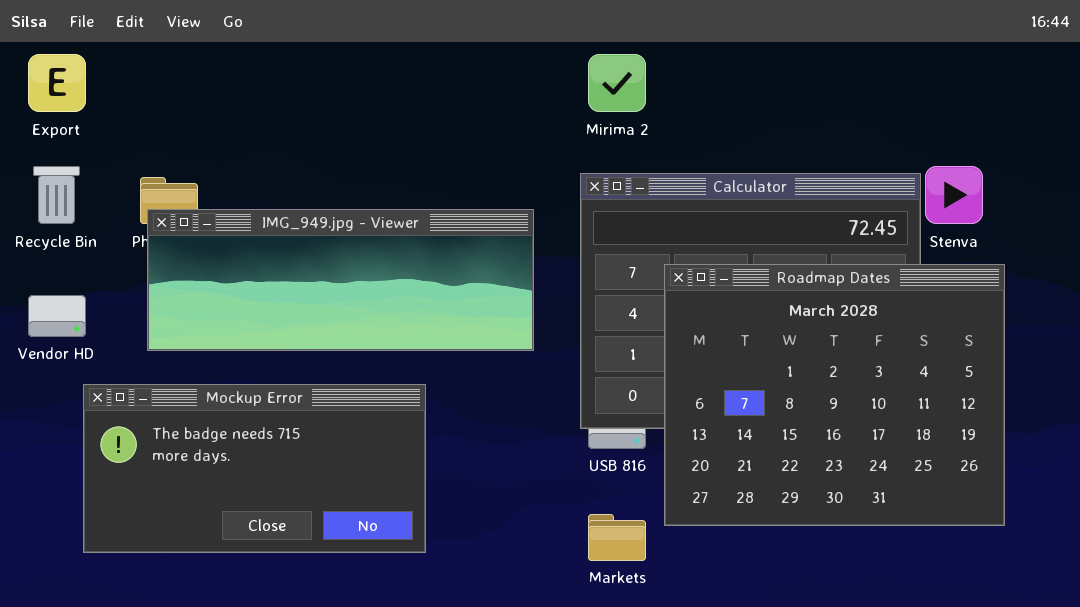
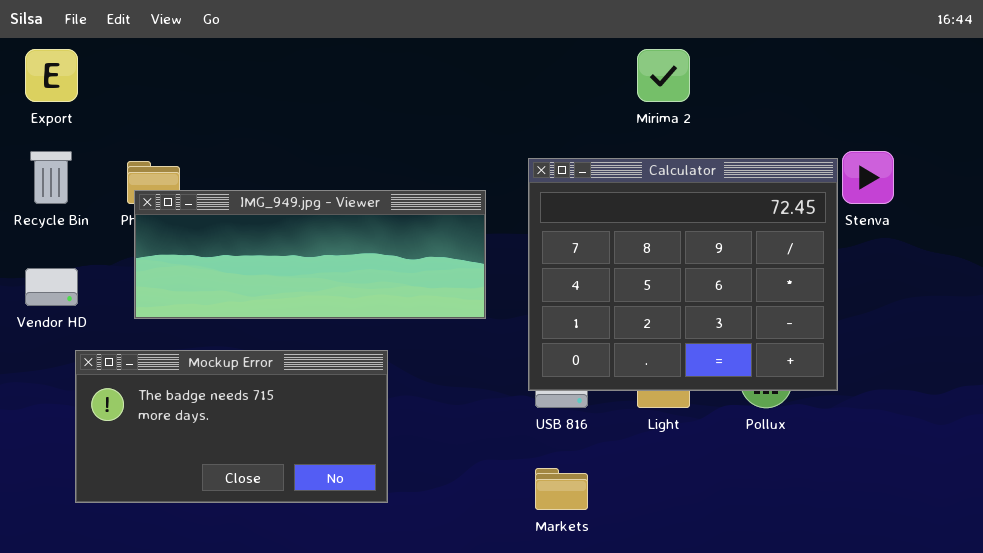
Mirima 2: [588,54,646,112] -> [637,49,690,102], moved
Roadmap Dates: [664,264,1005,526] -> none, closed

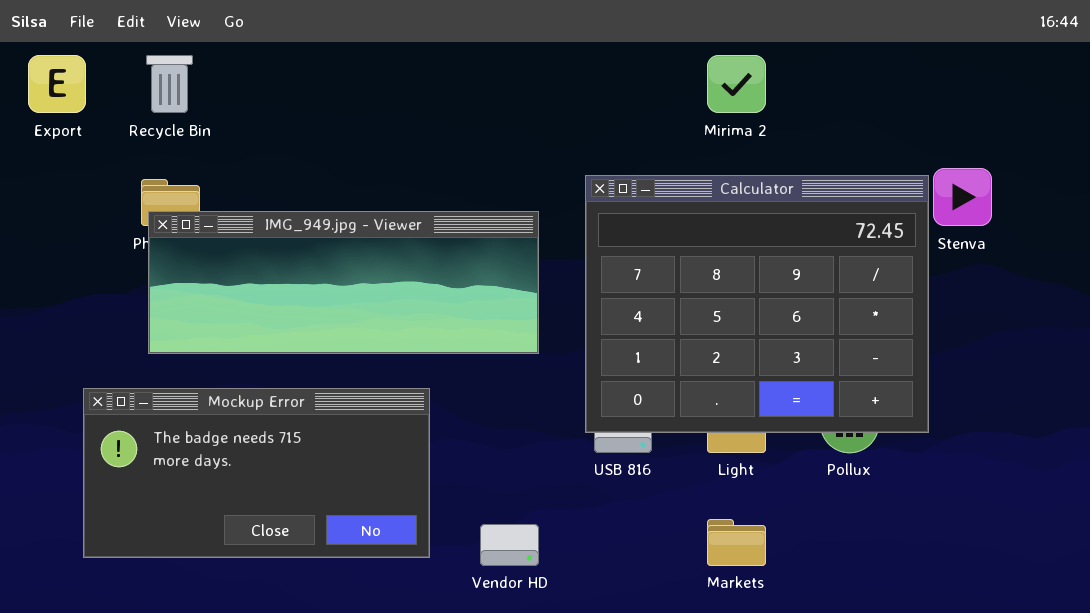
Recycle Bin: [30,151,72,204] -> [146,55,193,113], moved
Vendor HD: [25,268,78,306] -> [480,524,539,566], moved
Markets: [535,468,588,510] -> [707,519,766,566], moved

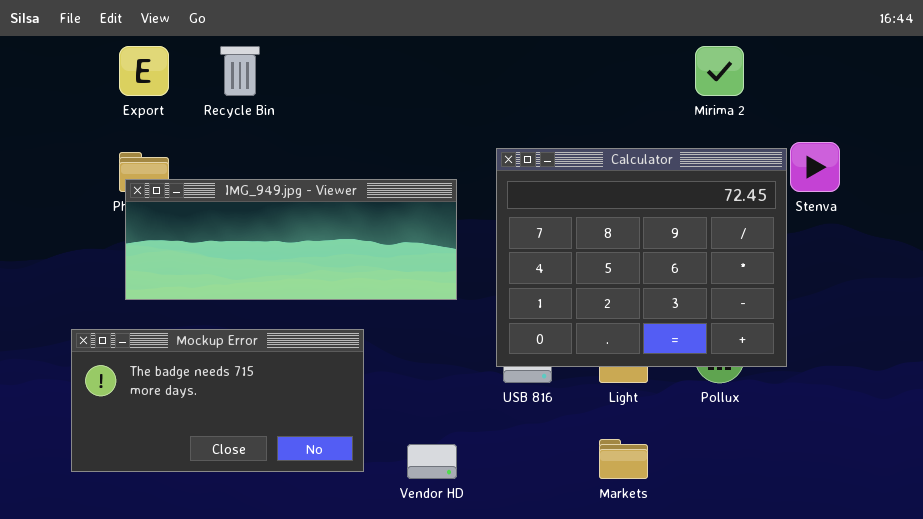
Export: [28,55,86,113] -> [119,46,169,96], moved
Recycle Bin: [146,55,193,113] -> [220,46,260,96], moved
Mirima 2: [707,55,766,113] -> [695,46,744,96], moved

